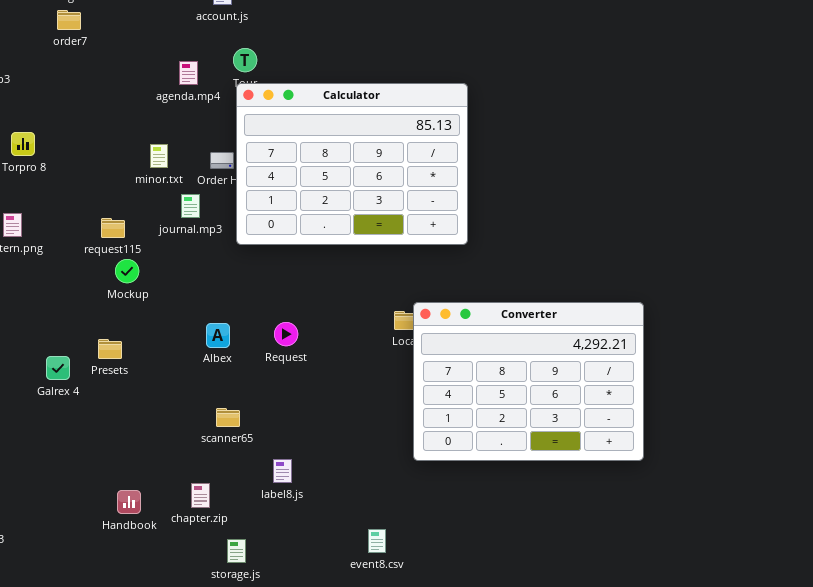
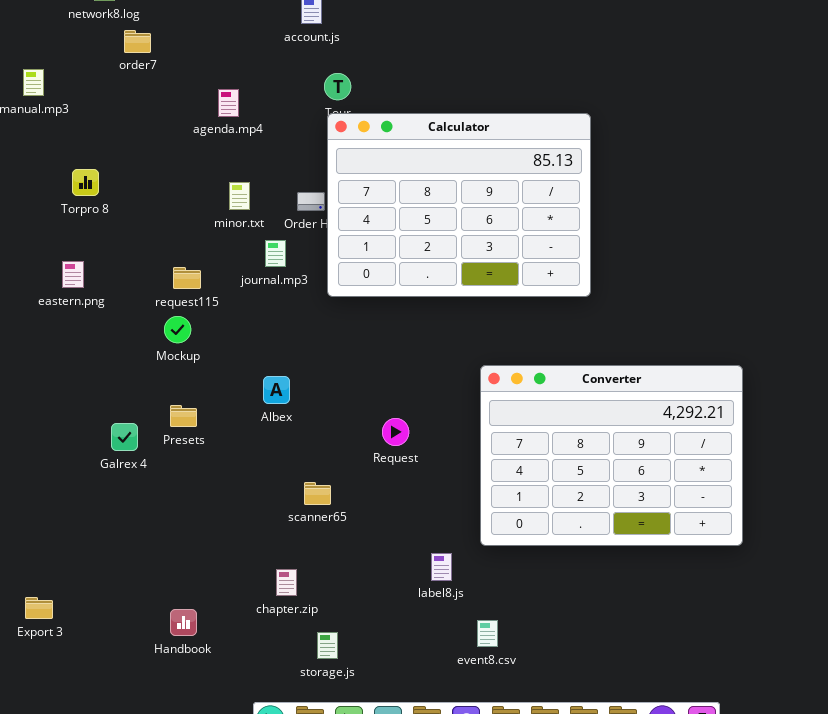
agenda.mp4: [179,61,198,85] -> [218,89,239,117], moved
Mockup: [115,259,139,283] -> [164,316,191,343], moved
Converter: [413,302,644,461] -> [480,365,743,546], moved
Request: [274,322,298,346] -> [382,418,409,446], moved
Albex: [206,323,230,348] -> [263,376,290,404], moved
label8.js: [273,459,292,483] -> [431,553,452,581], moved
Handbook: [117,490,141,514] -> [170,609,197,636], moved

